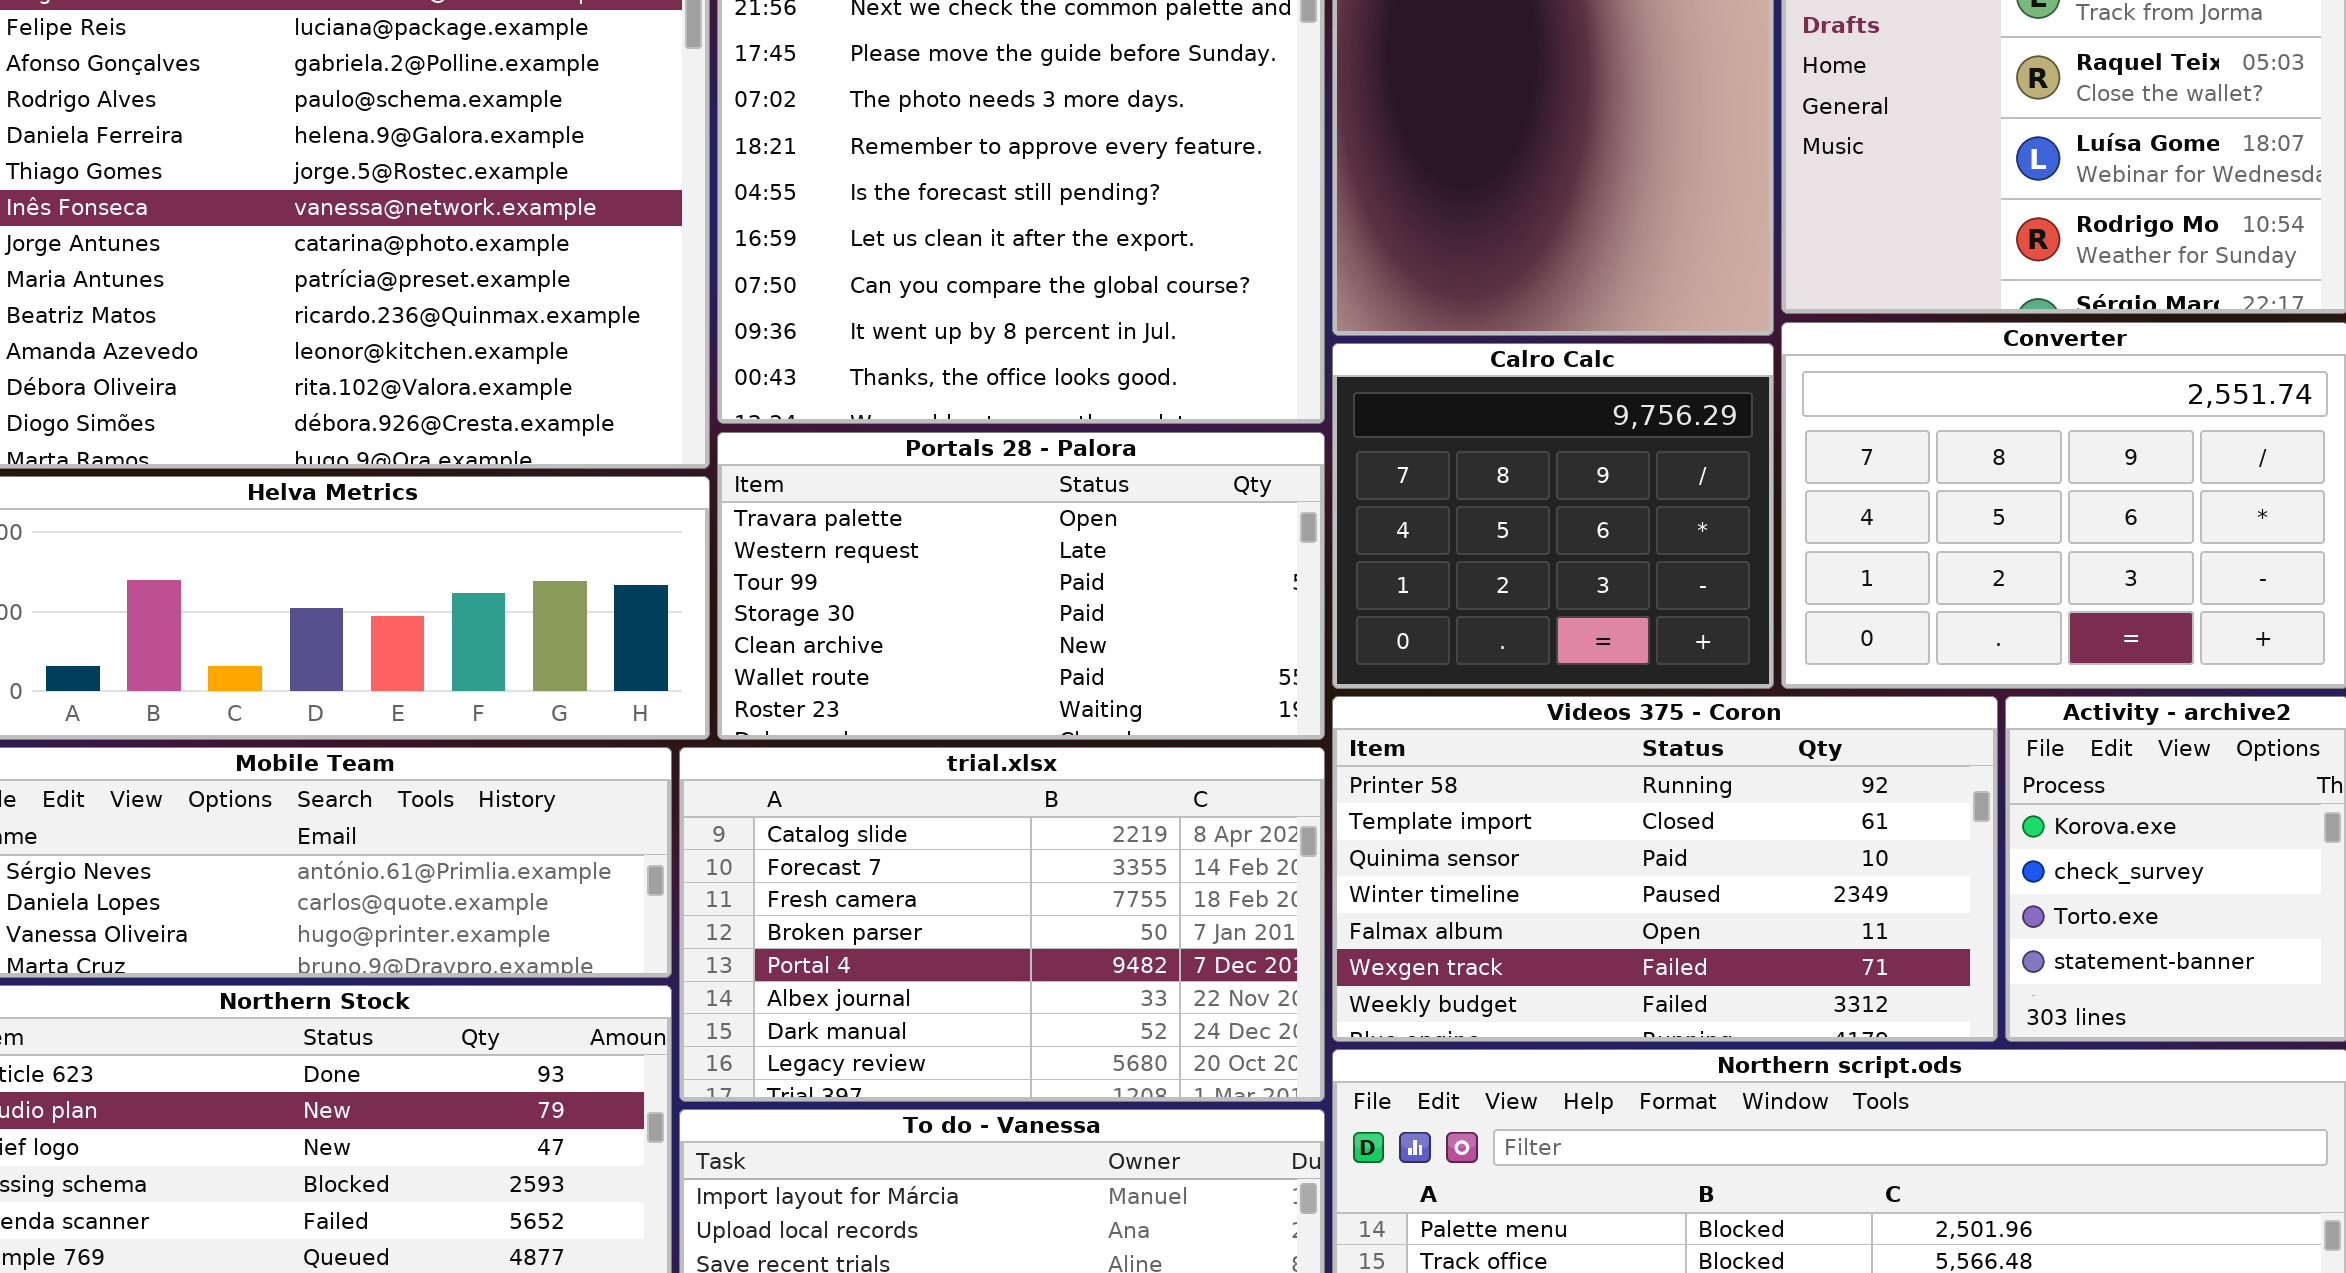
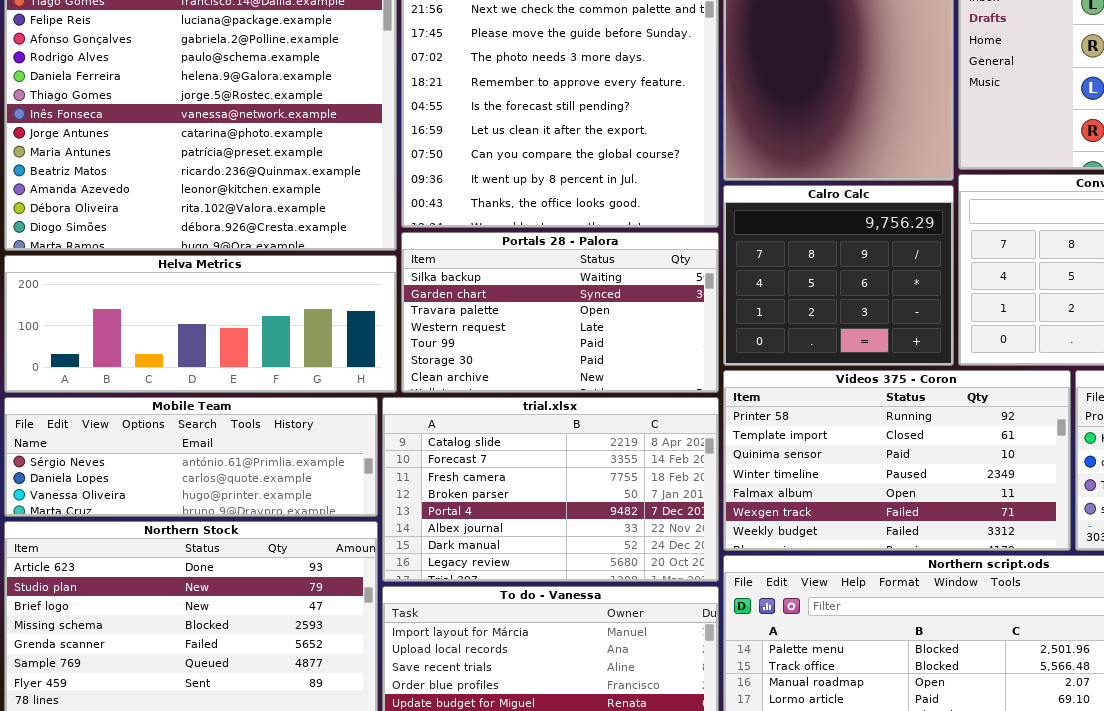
Portals 28 - Palora: [717,432,1325,740] -> [401,232,719,393], scrolled up 2 rows

